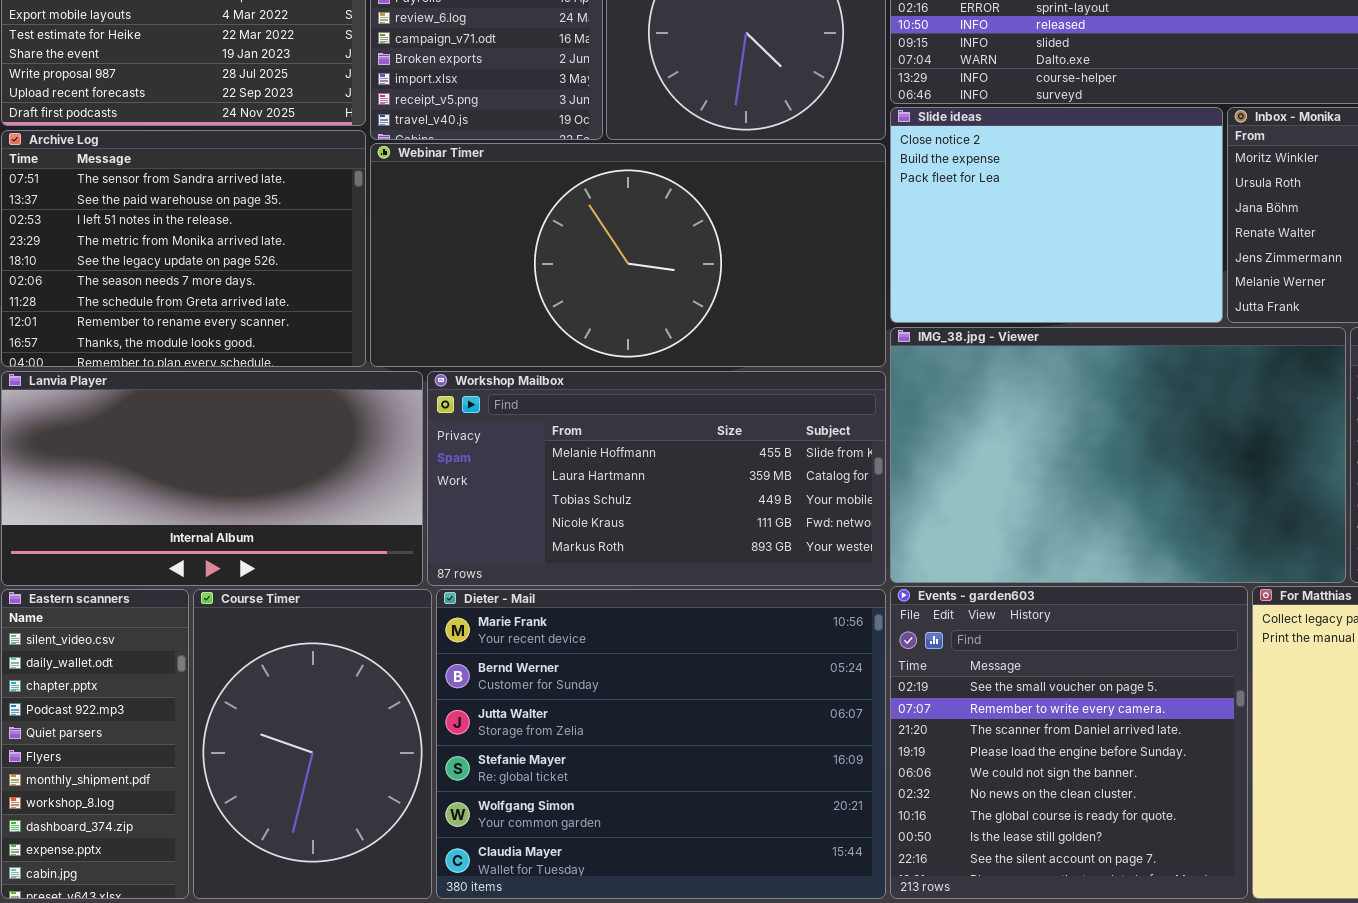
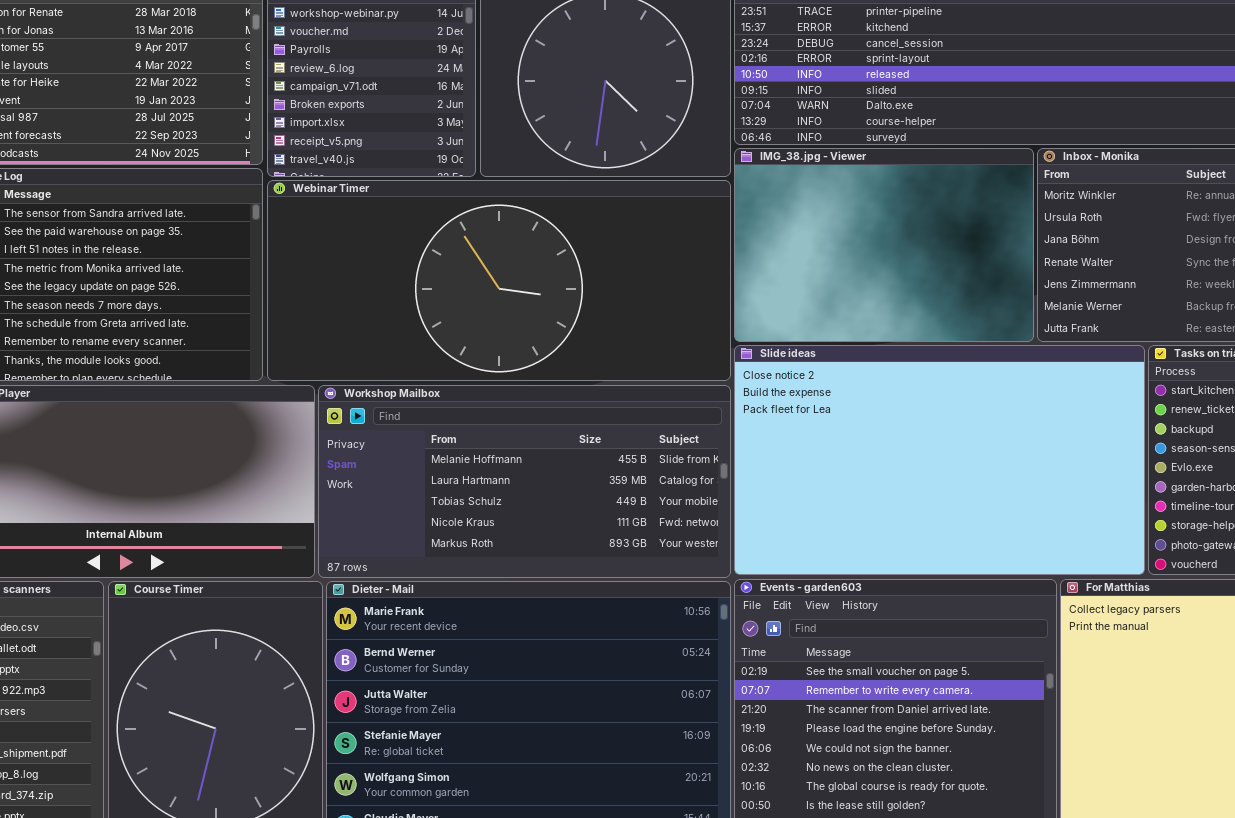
Slide ideas: [890,107,1223,323] -> [734,345,1145,575], moved, resized
IMG_38.jpg - Viewer: [890,327,1346,583] -> [734,148,1034,342], moved, resized

